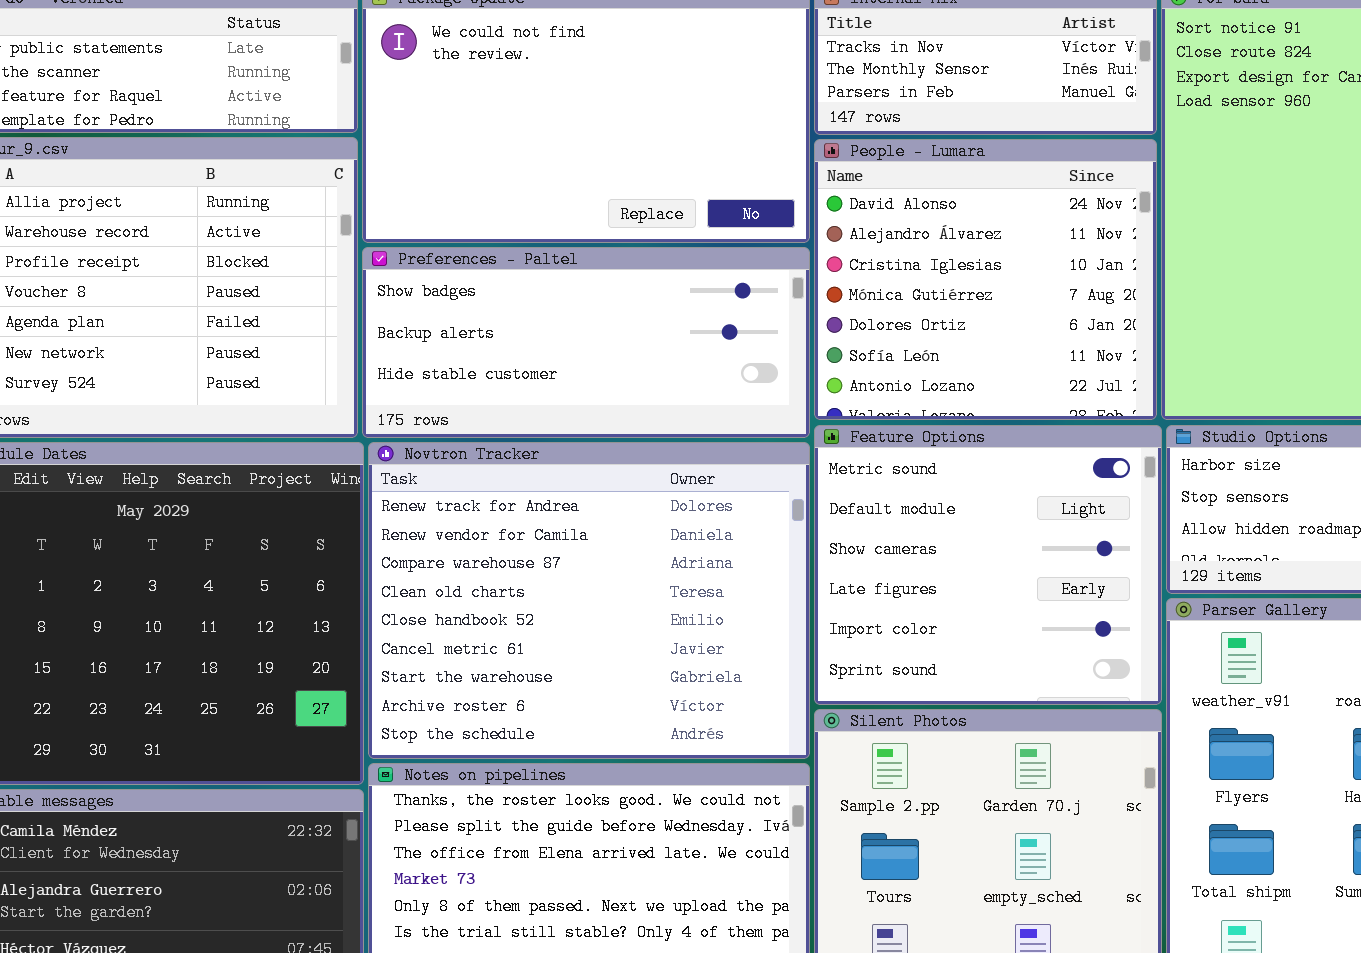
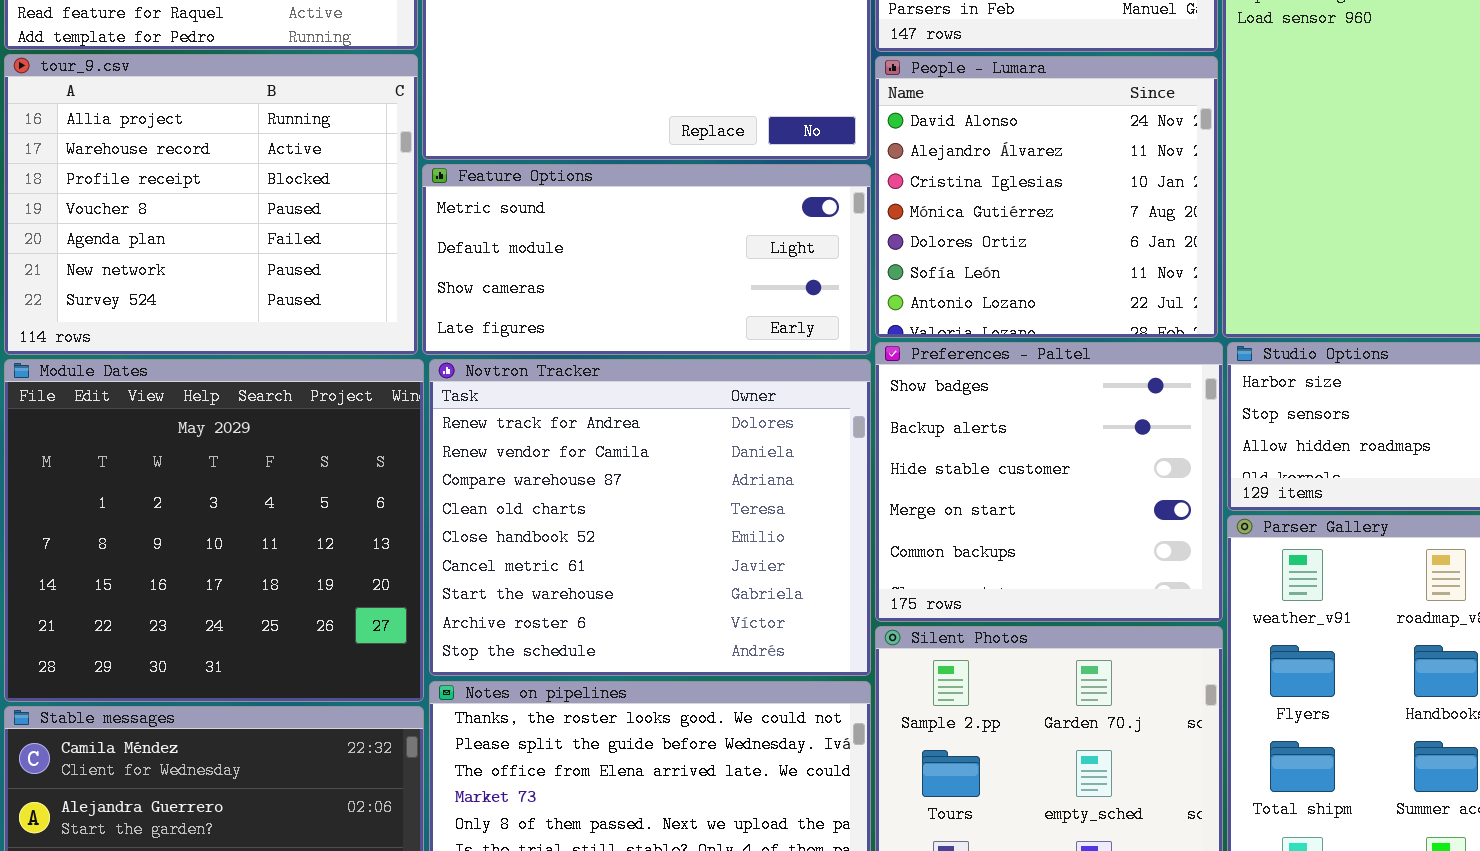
Preferences - Paltel: [362,247,810,438] -> [875,342,1223,622], moved, resized
Feature Options: [814,425,1162,705] -> [422,164,871,355], moved, resized

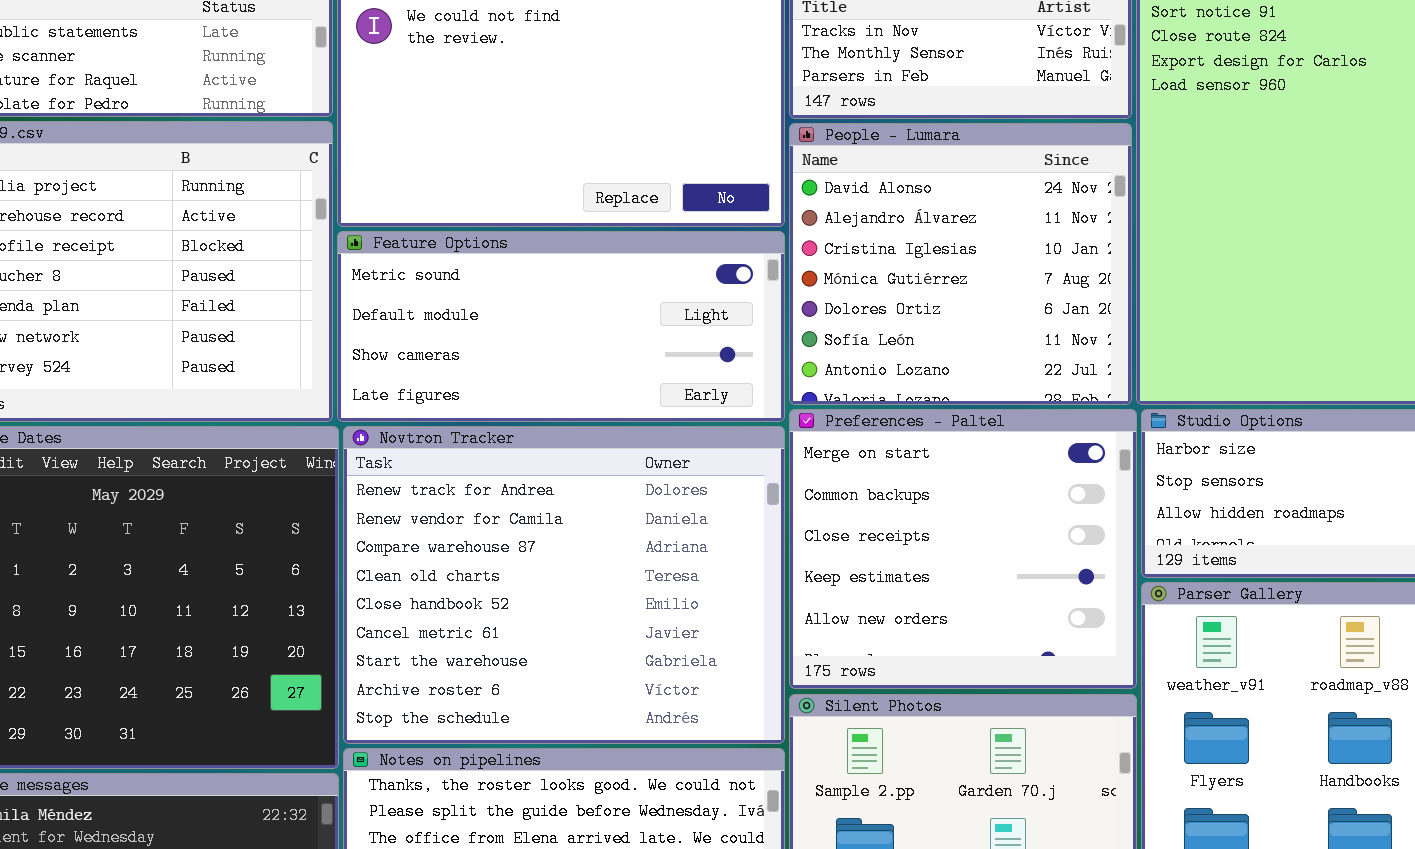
Preferences - Paltel: [875,342,1223,622] -> [789,409,1137,689], scrolled down 3 rows

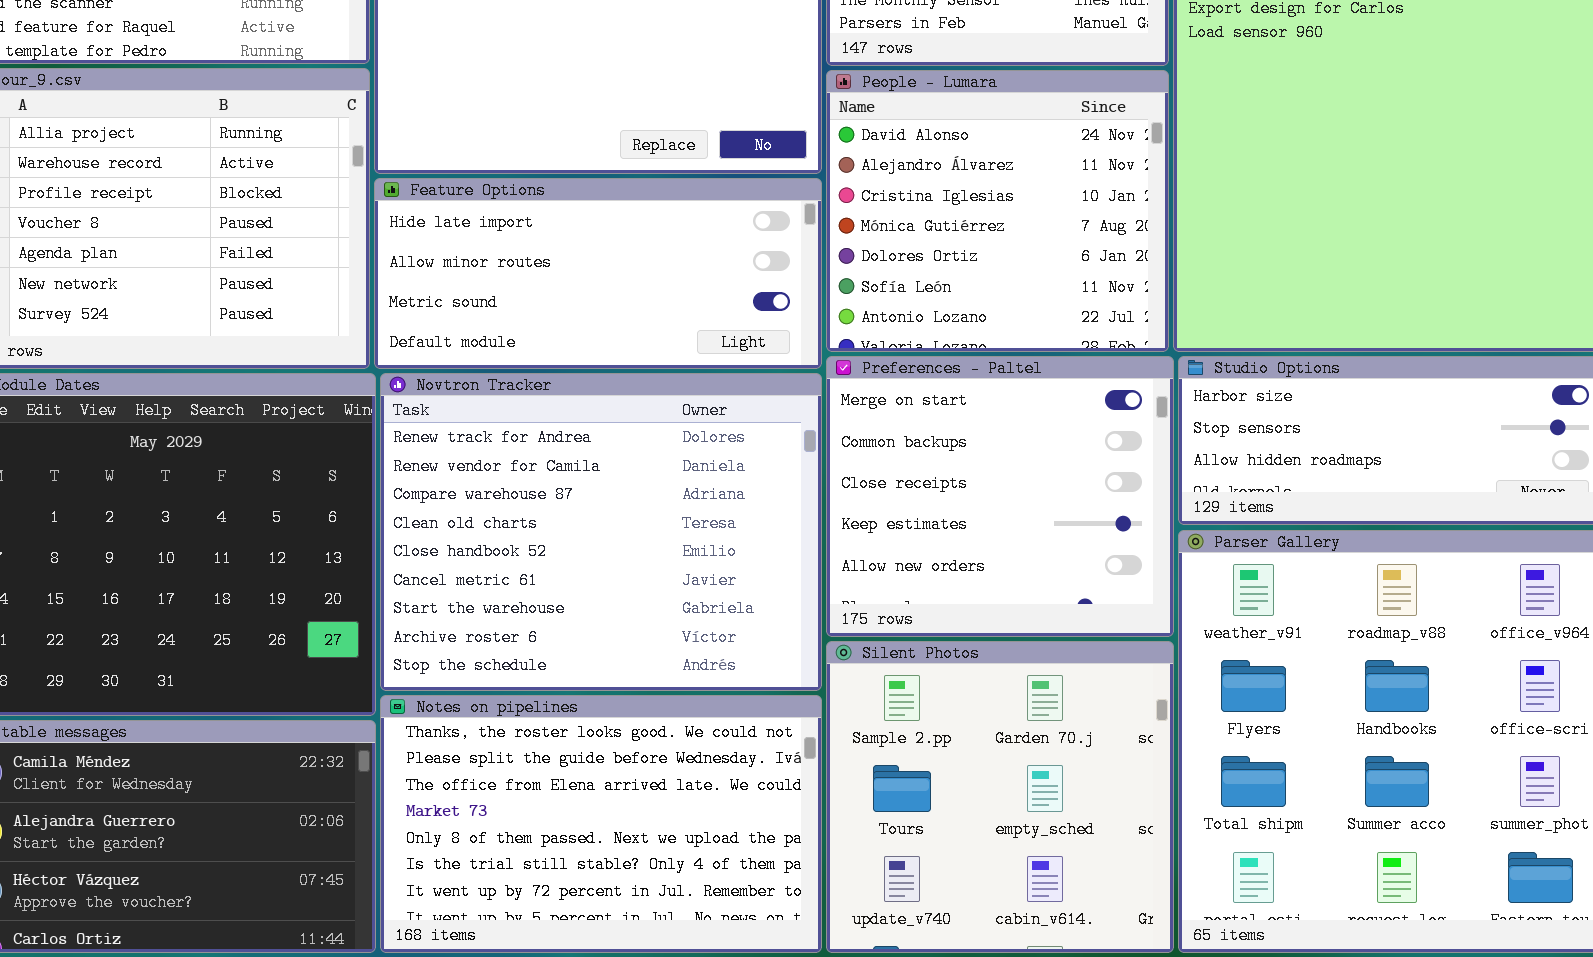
Feature Options: [337,231,785,422] -> [374,178,822,369], scrolled up 2 rows

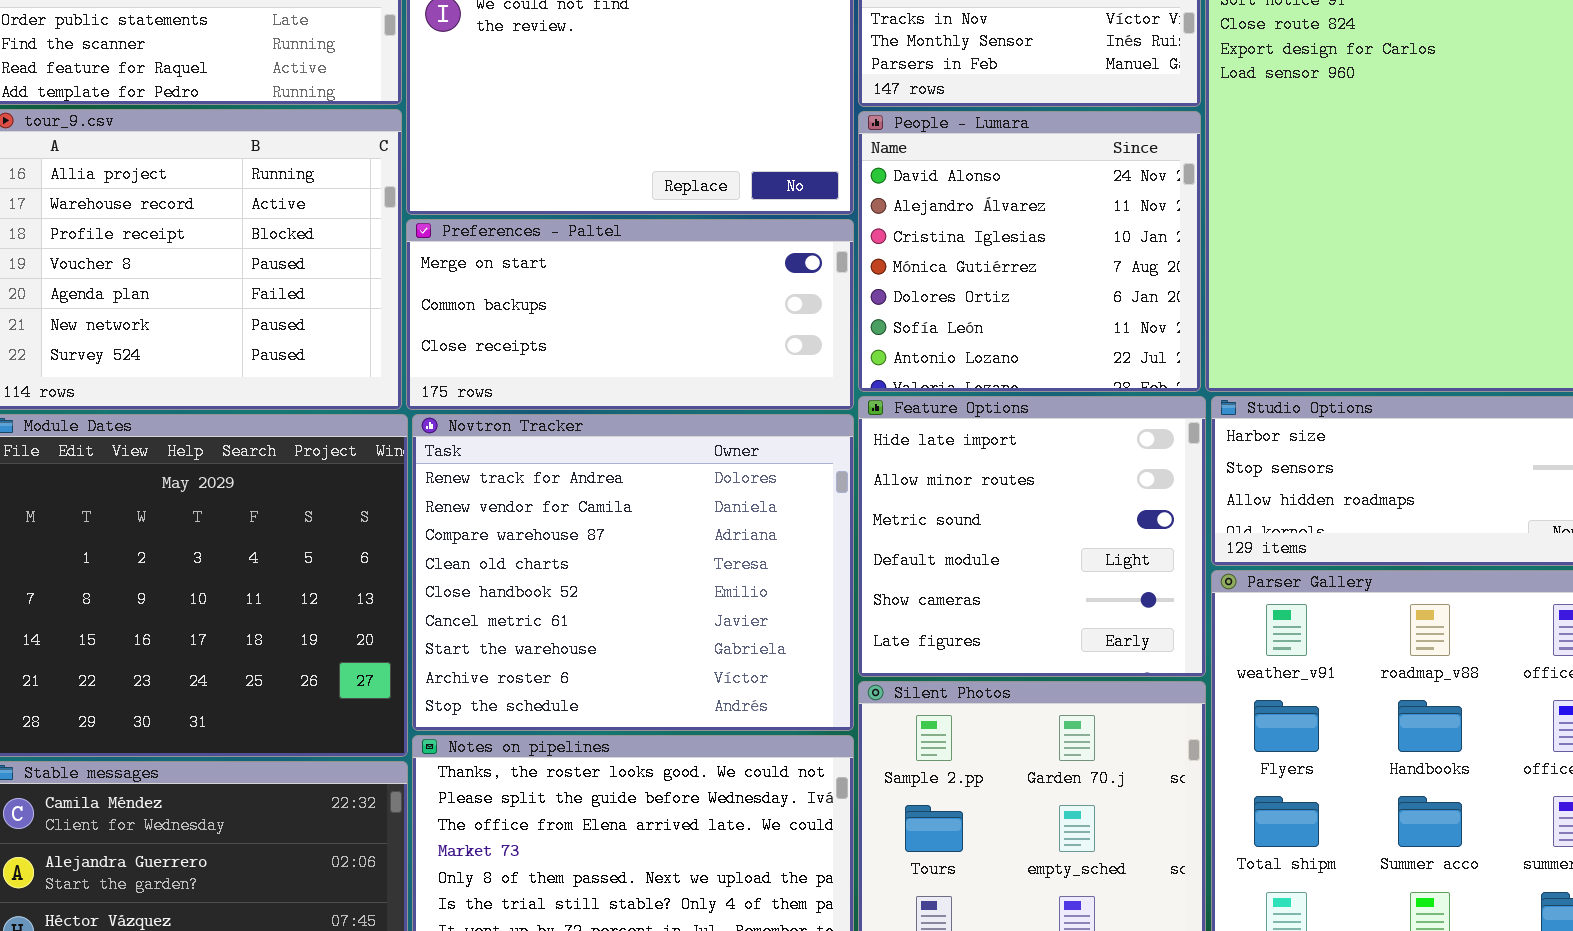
Feature Options: [374,178,822,369] -> [858,396,1206,677], moved, resized
Preferences - Paltel: [826,356,1174,637] -> [406,219,854,410], moved, resized

